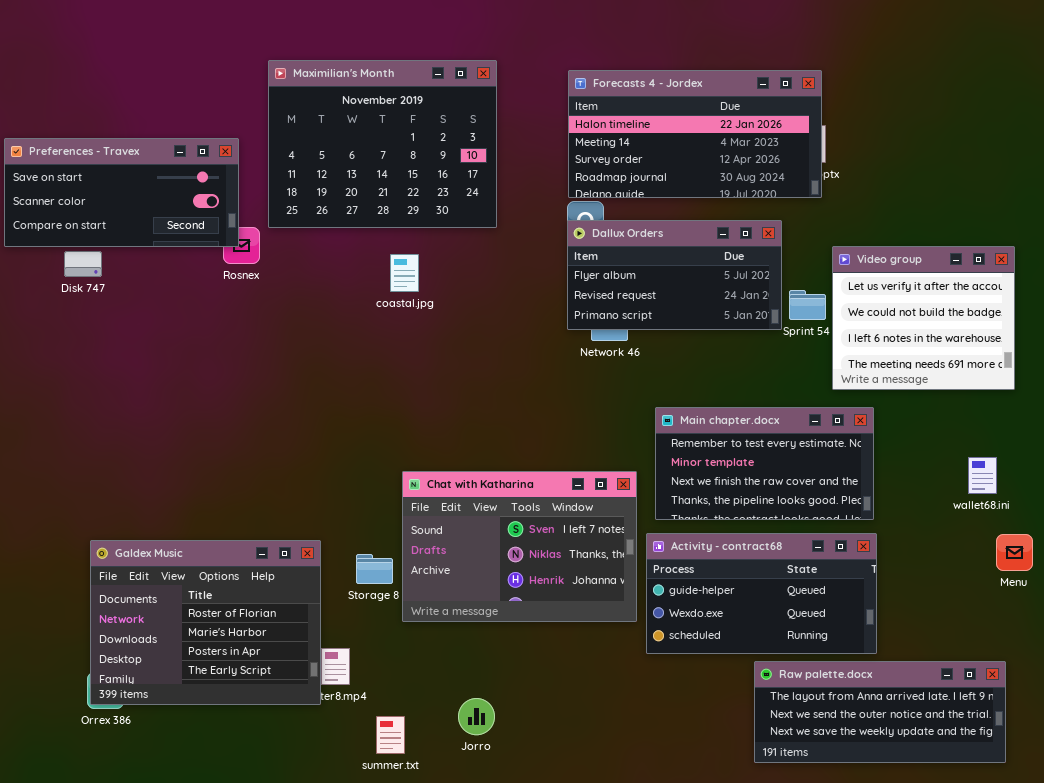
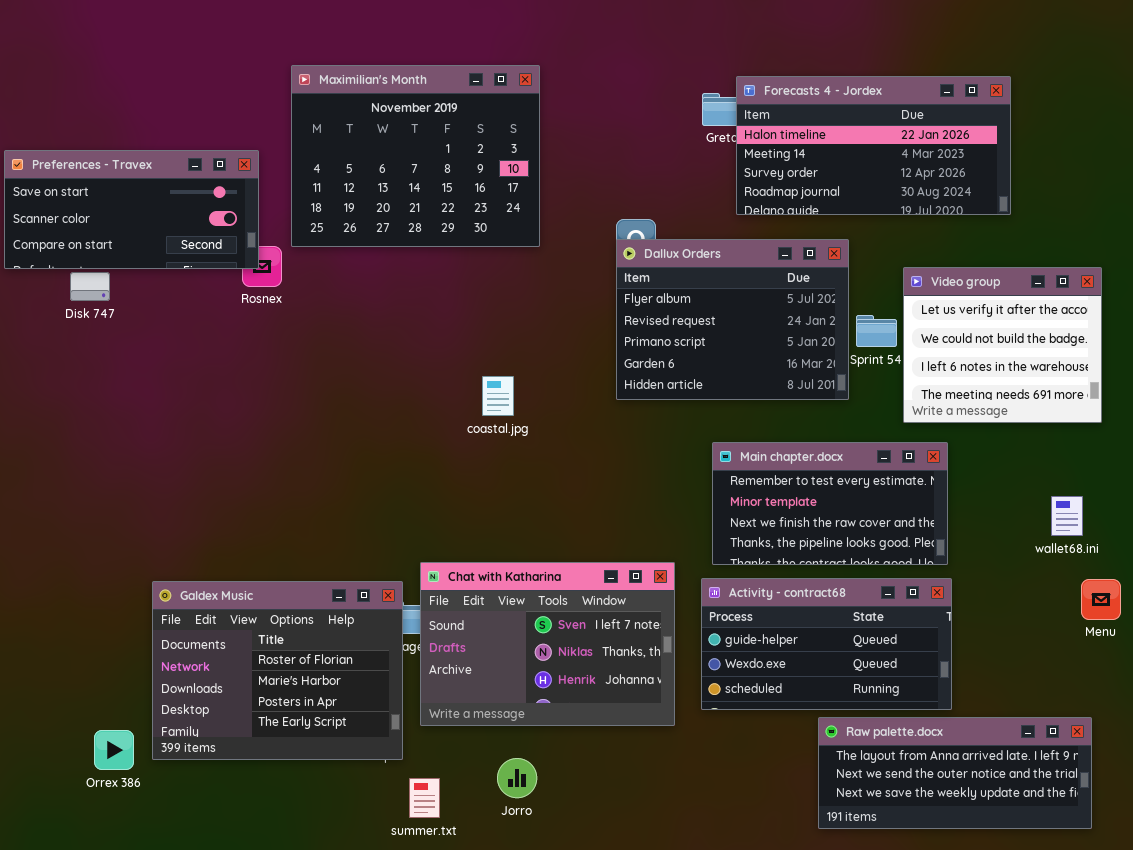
Forecasts 4 - Jordex: [568,70,822,198] -> [736,76,1011,215], moved
Dallux Orders: [567,220,782,330] -> [616,239,849,400], resized
coastal.jpg: [390,254,419,292] -> [482,376,514,416], moved
Chat with Katharina: [402,471,637,622] -> [420,562,675,726], moved
Galdex Music: [90,540,321,705] -> [152,581,403,760], moved

